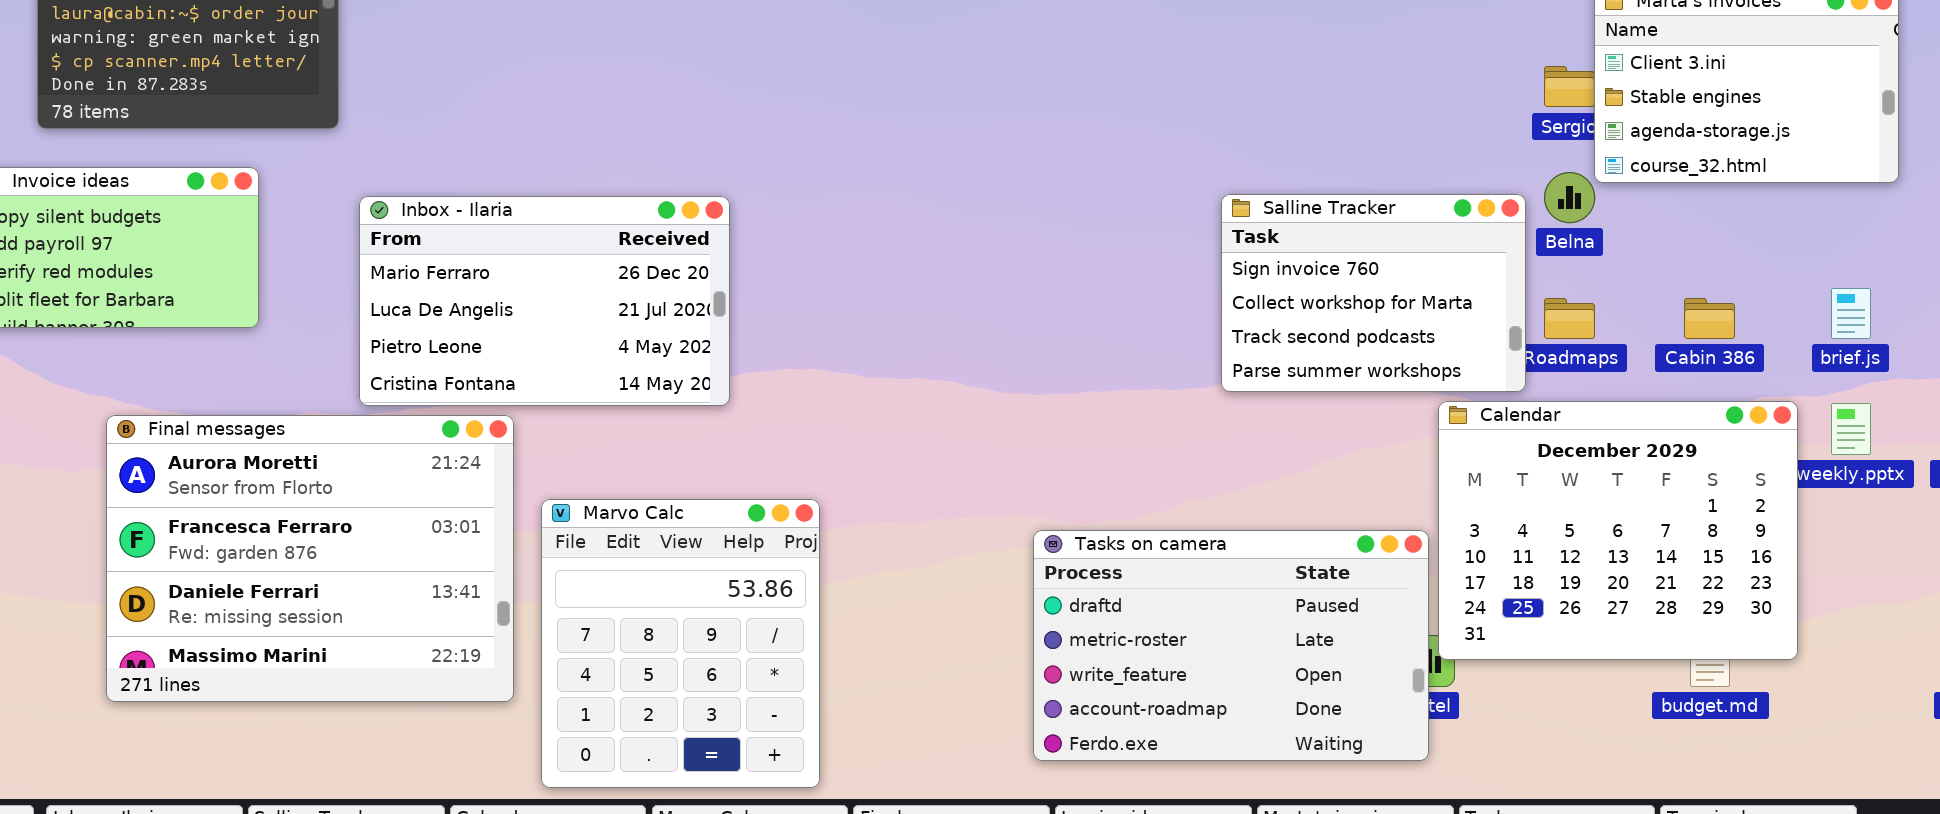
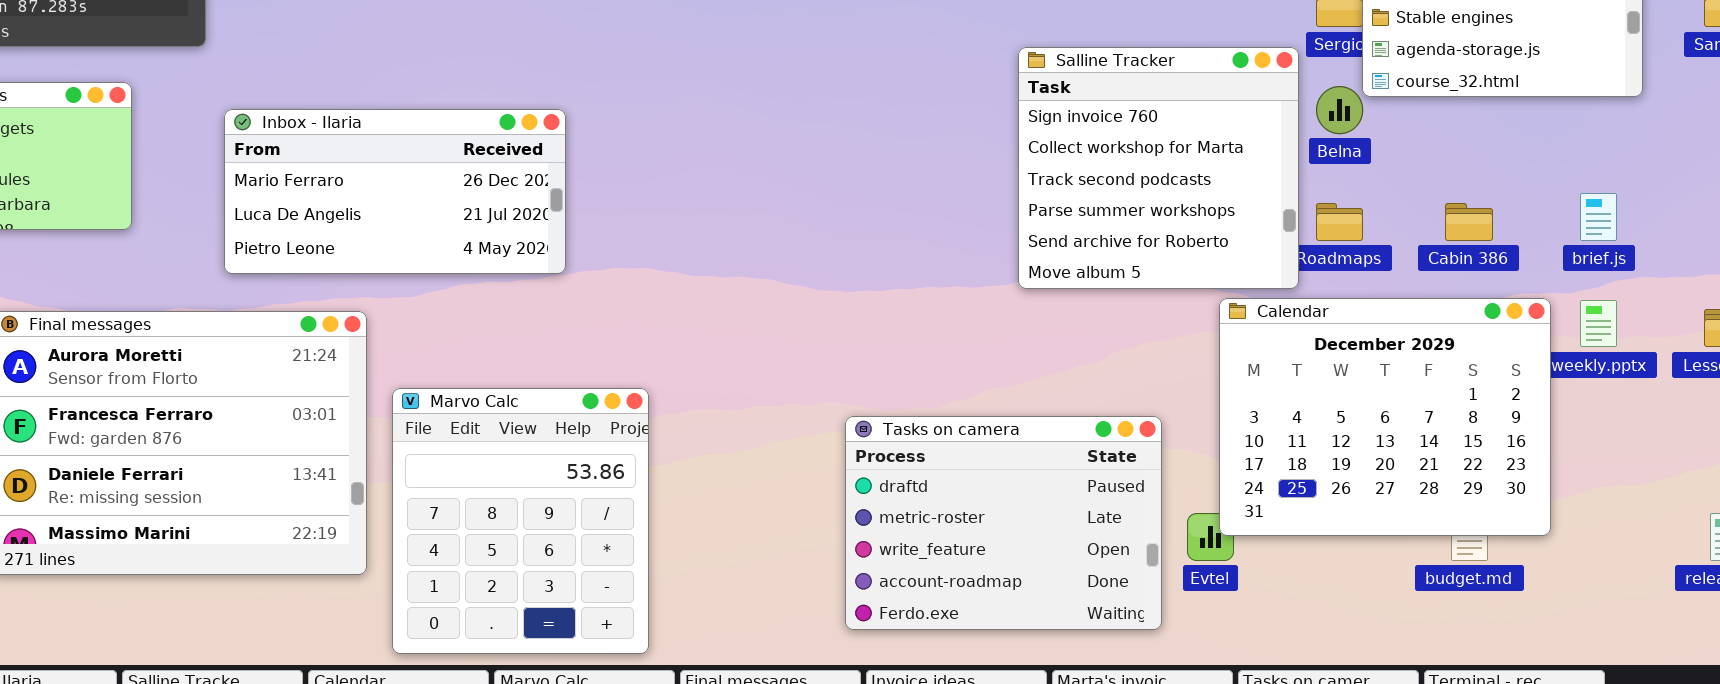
Salline Tracker: [1221,194,1526,392] -> [1018,47,1299,289], resized
Inbox - Ilaria: [359,196,730,406] -> [224,109,566,274], resized
Tasks on camera: [1033,530,1429,761] -> [845,416,1162,630], resized

